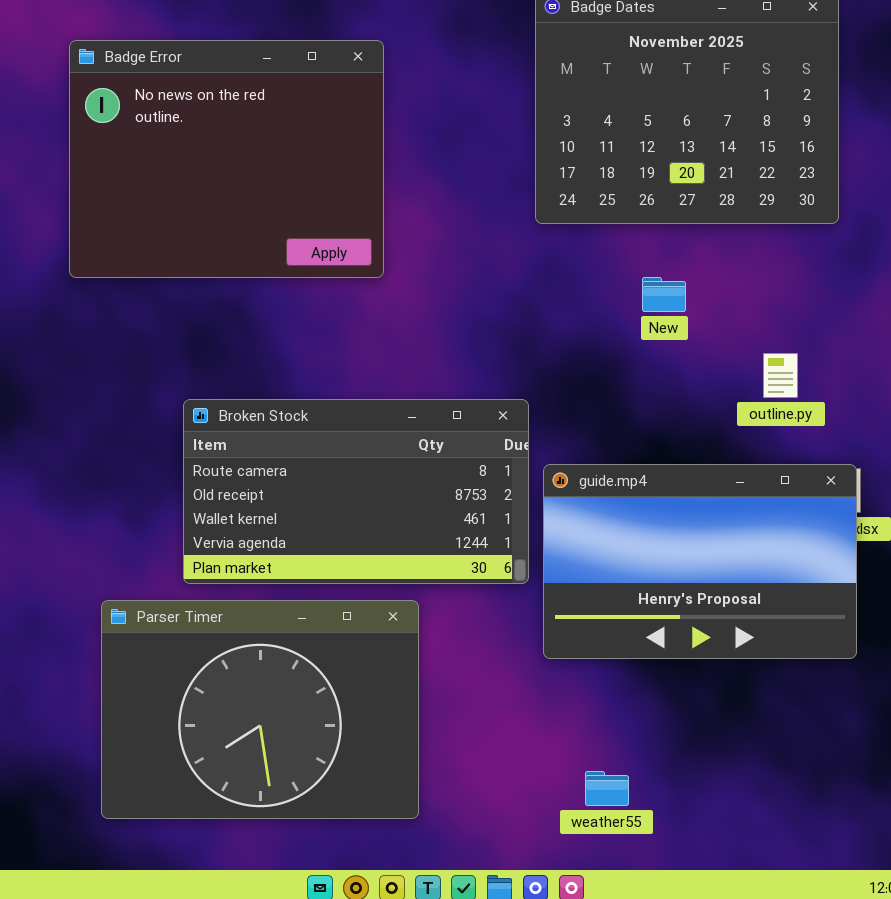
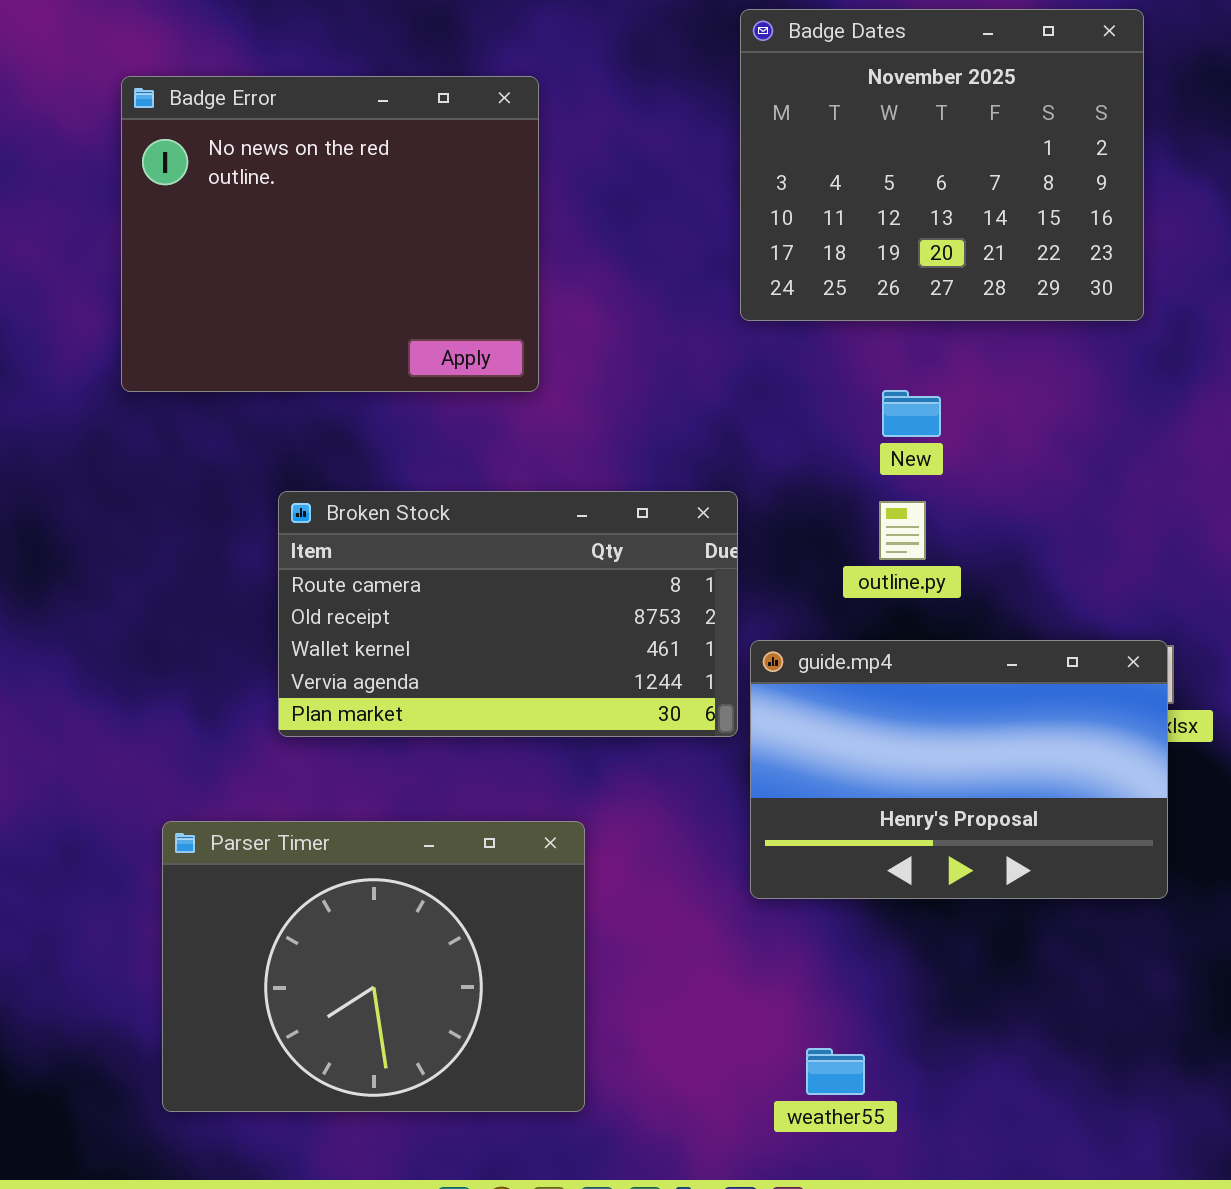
outline.py: [763,353,798,398] -> [879,501,926,560], moved
Broken Stock: [183,399,529,584] -> [278,491,738,737], moved

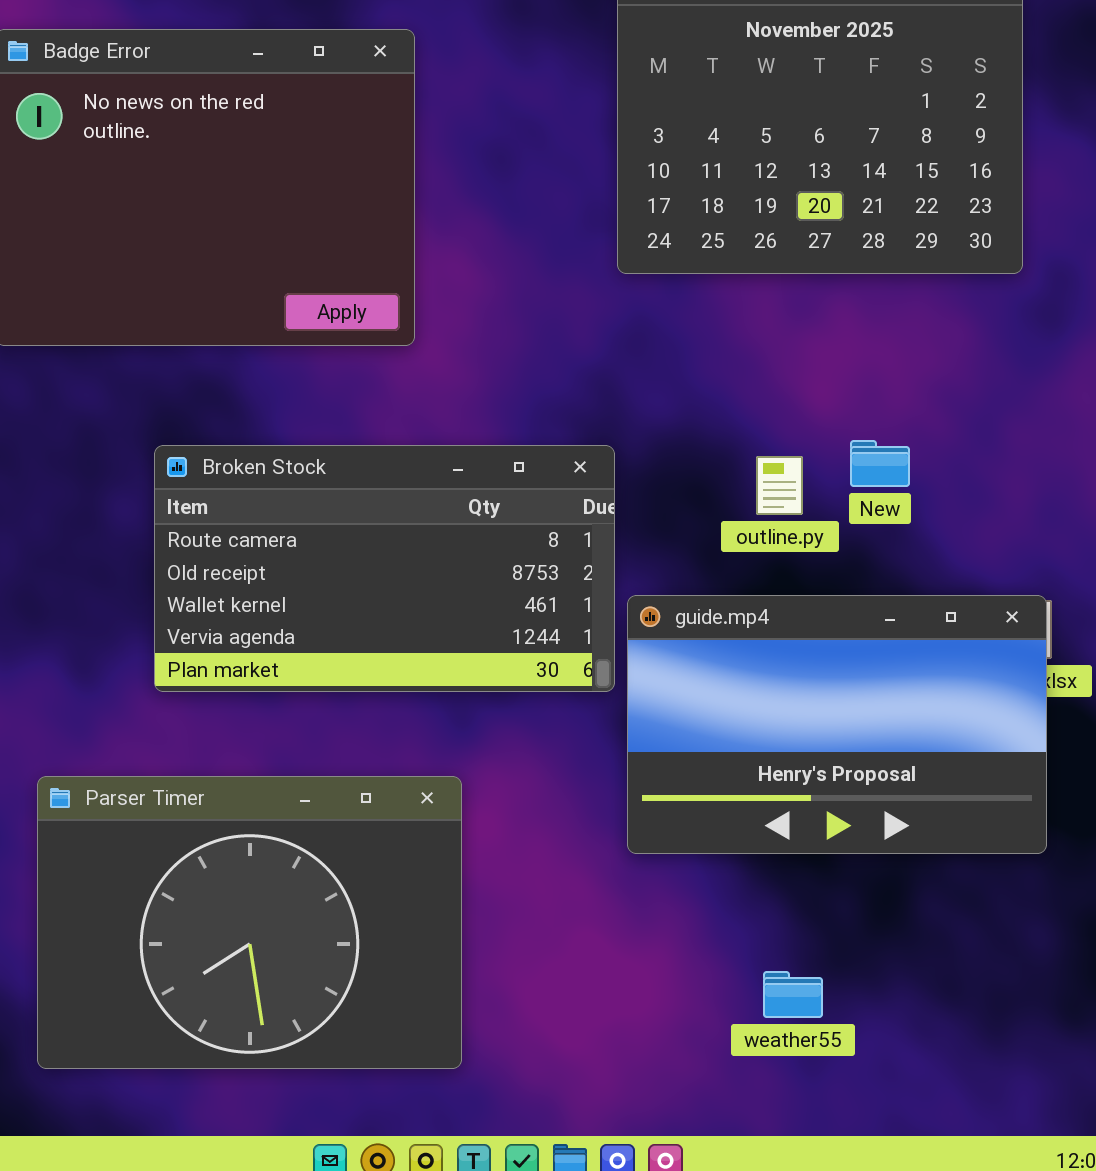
New: [882,390,941,437] -> [850,440,910,487], moved
weather55: [806,1048,865,1095] -> [763,971,823,1018], moved

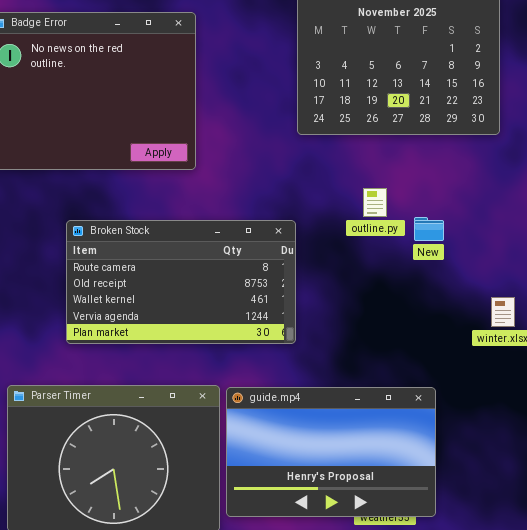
outline.py: [756,456,803,515] -> [363,188,387,217], moved
guide.mp4: [627,595,1047,854] -> [226,387,436,517], moved

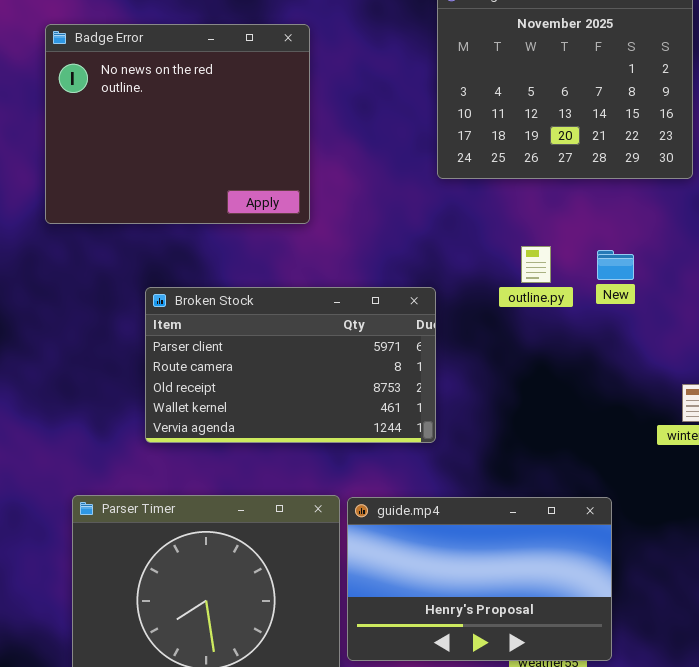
New: [414,217,444,241] -> [597,250,634,280], moved
Broken Stock: [66,220,296,344] -> [145,287,436,443], scrolled up 1 row

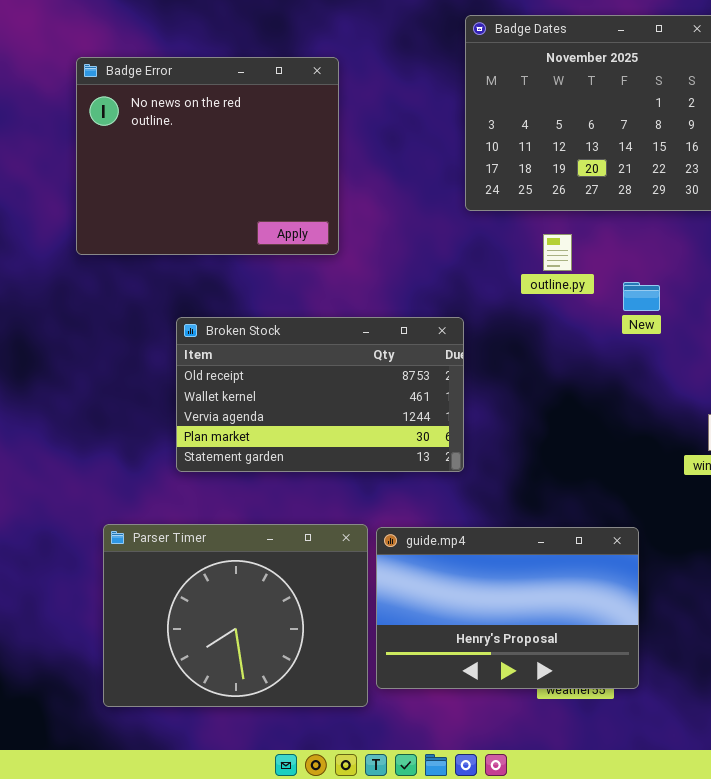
outline.py: [521,246,551,283] -> [543,234,572,271], moved
Broken Stock: [145,287,436,443] -> [176,317,464,472], scrolled down 2 rows

